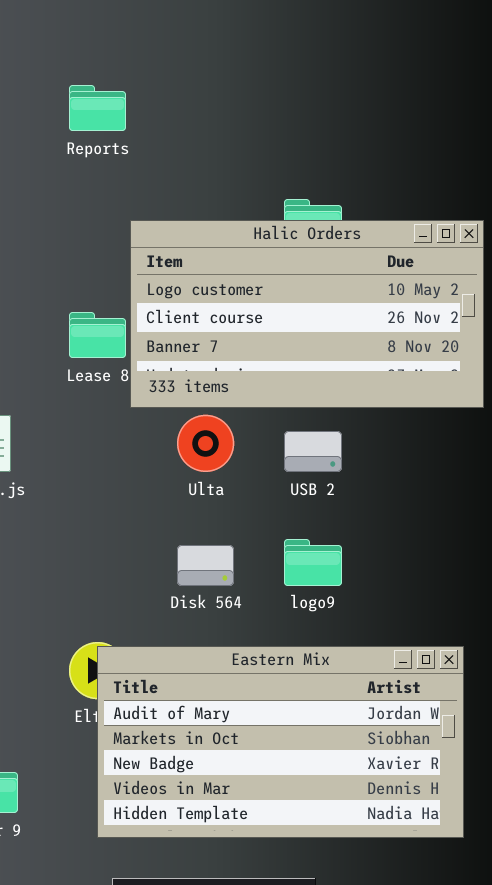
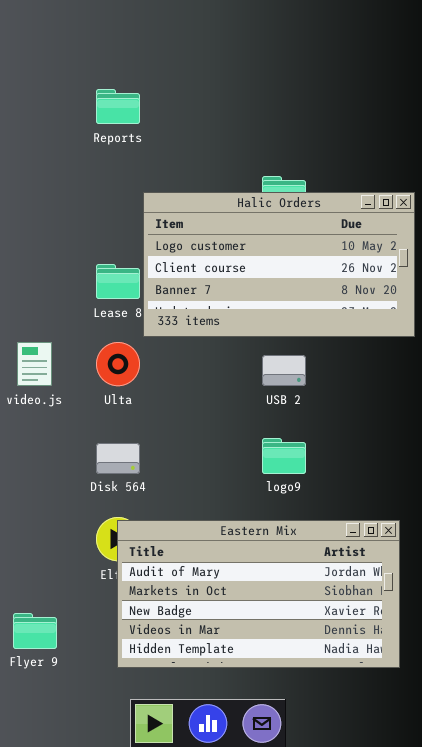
Ulta: [177,415,234,472] -> [96,342,140,386], moved
Disk 564: [177,545,234,586] -> [96,443,140,474], moved

